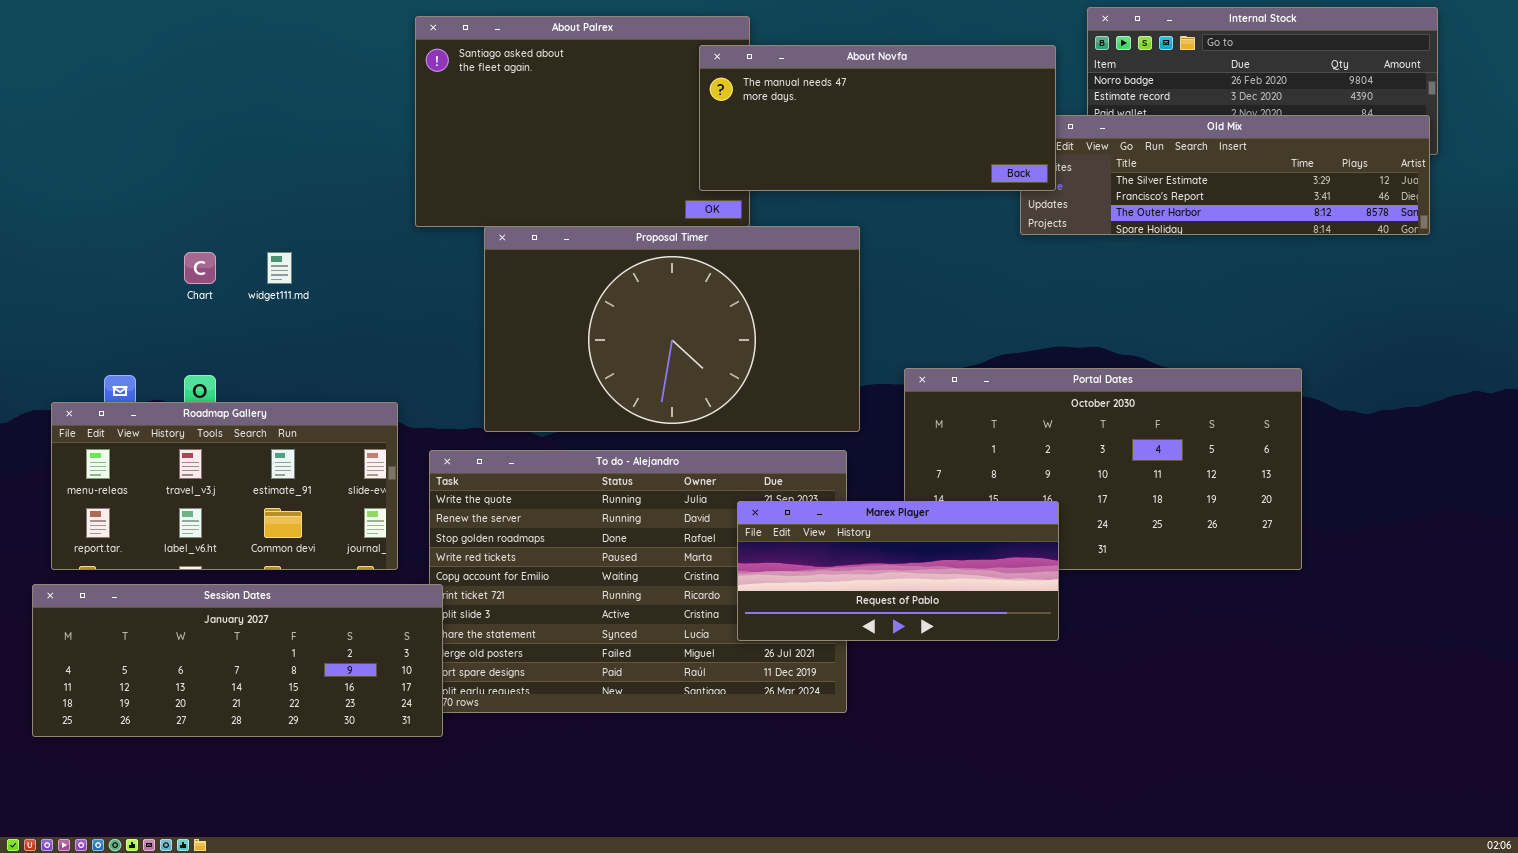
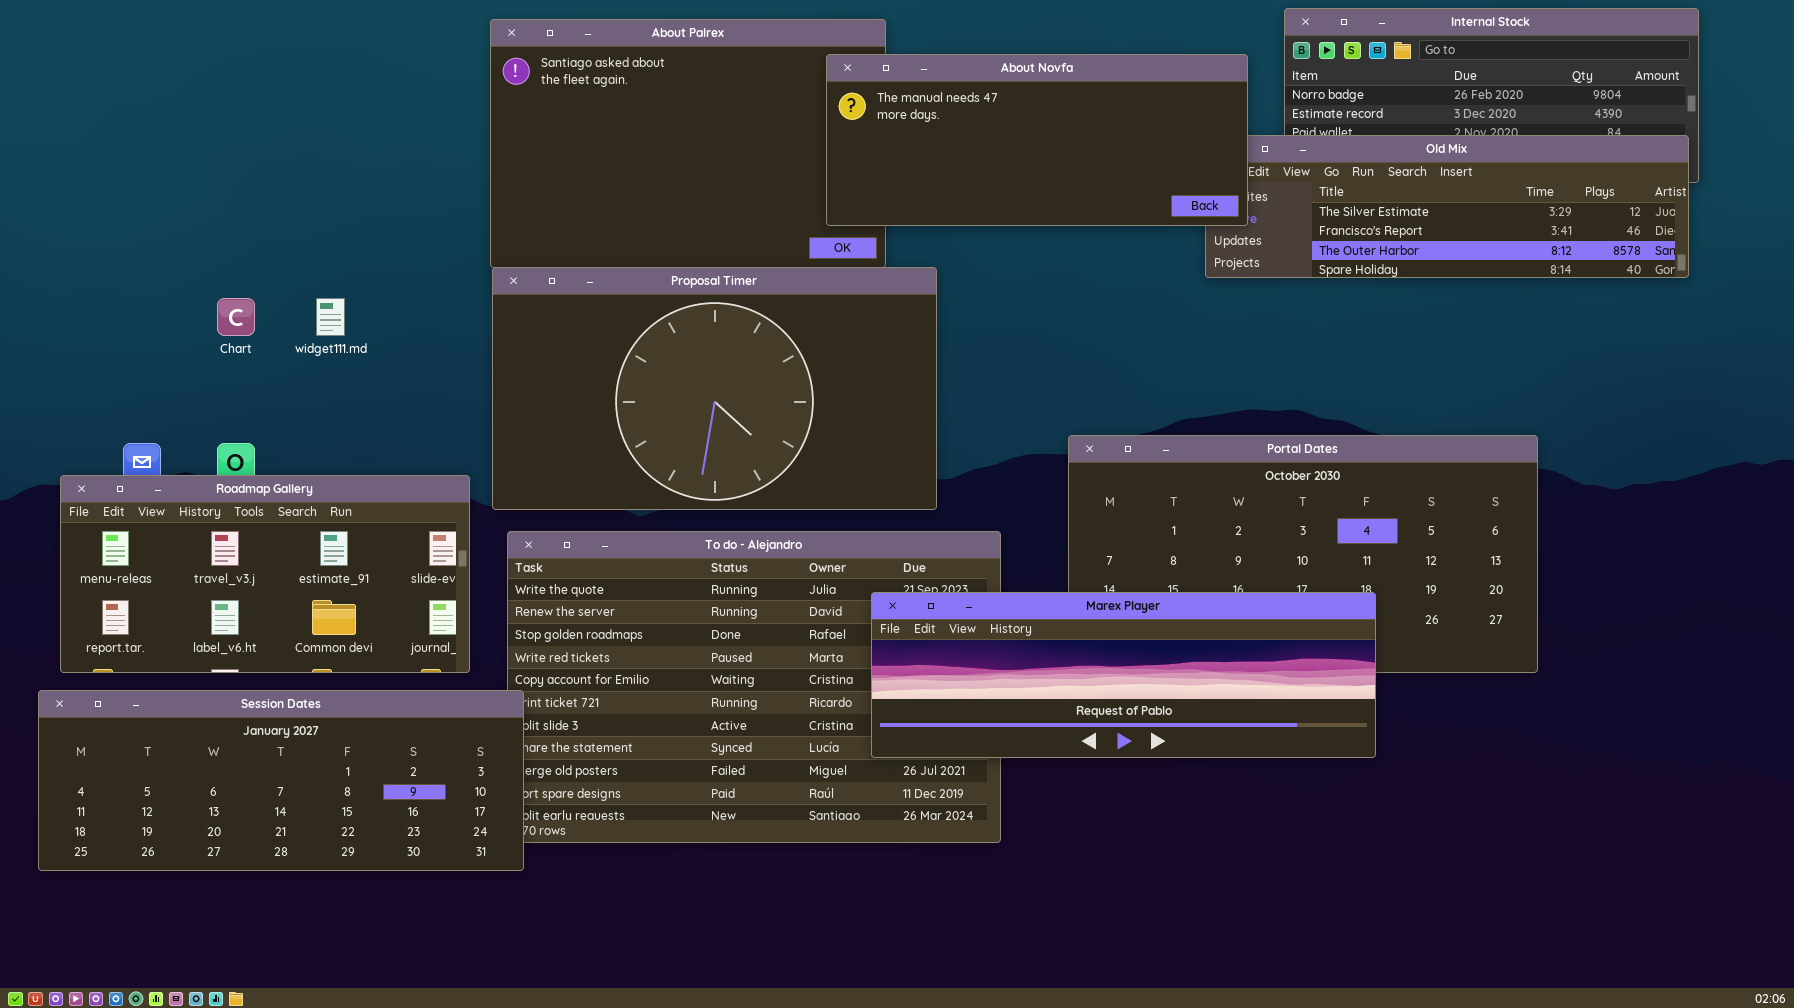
Proposal Timer: [484,226,860,432] -> [492,267,937,510], moved
Marex Player: [737,501,1059,641] -> [871,592,1376,758], resized

